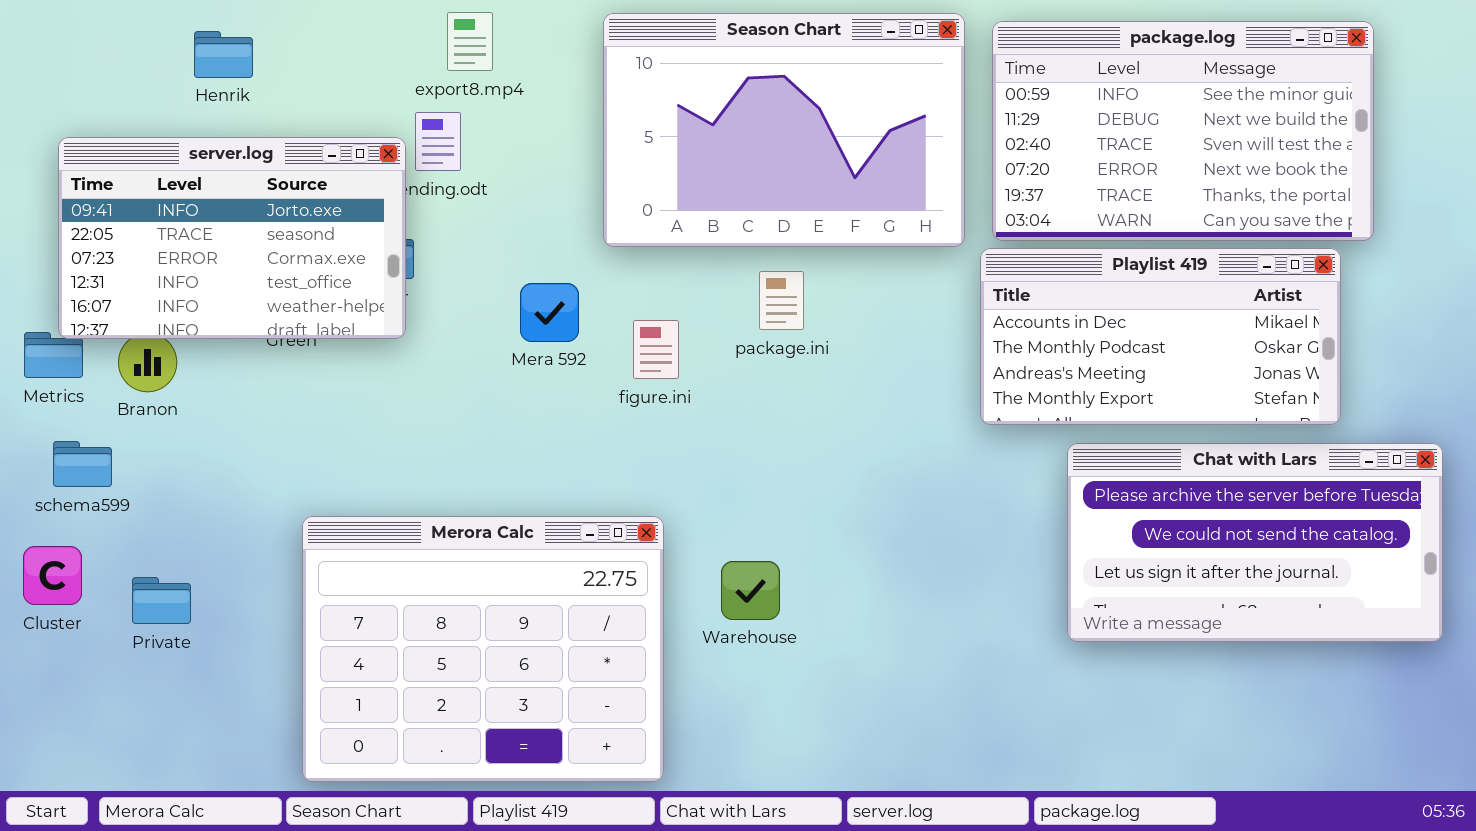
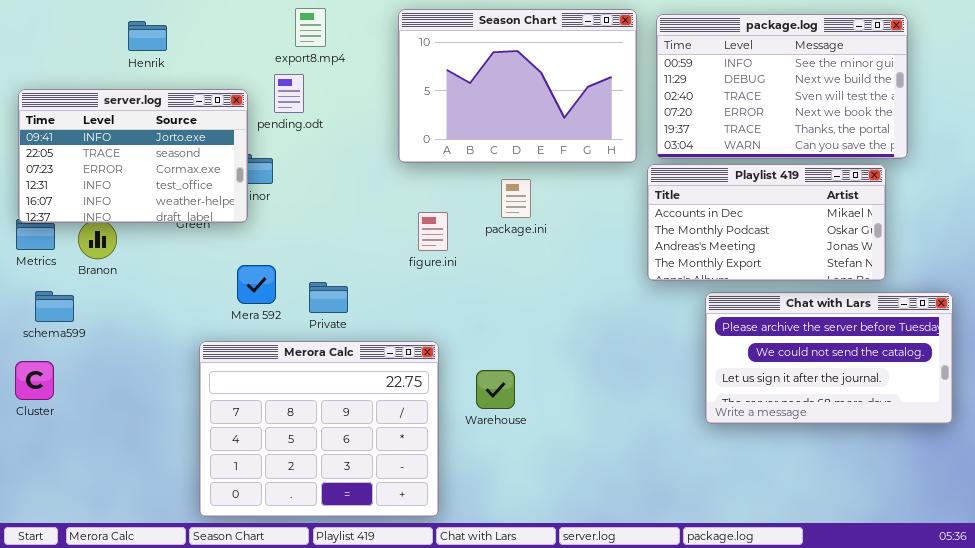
server.log: [58,137,406,339] -> [18,89,248,223], moved
Mera 592: [520,283,579,342] -> [237,265,276,304], moved
Private: [132,577,191,624] -> [309,282,348,313], moved

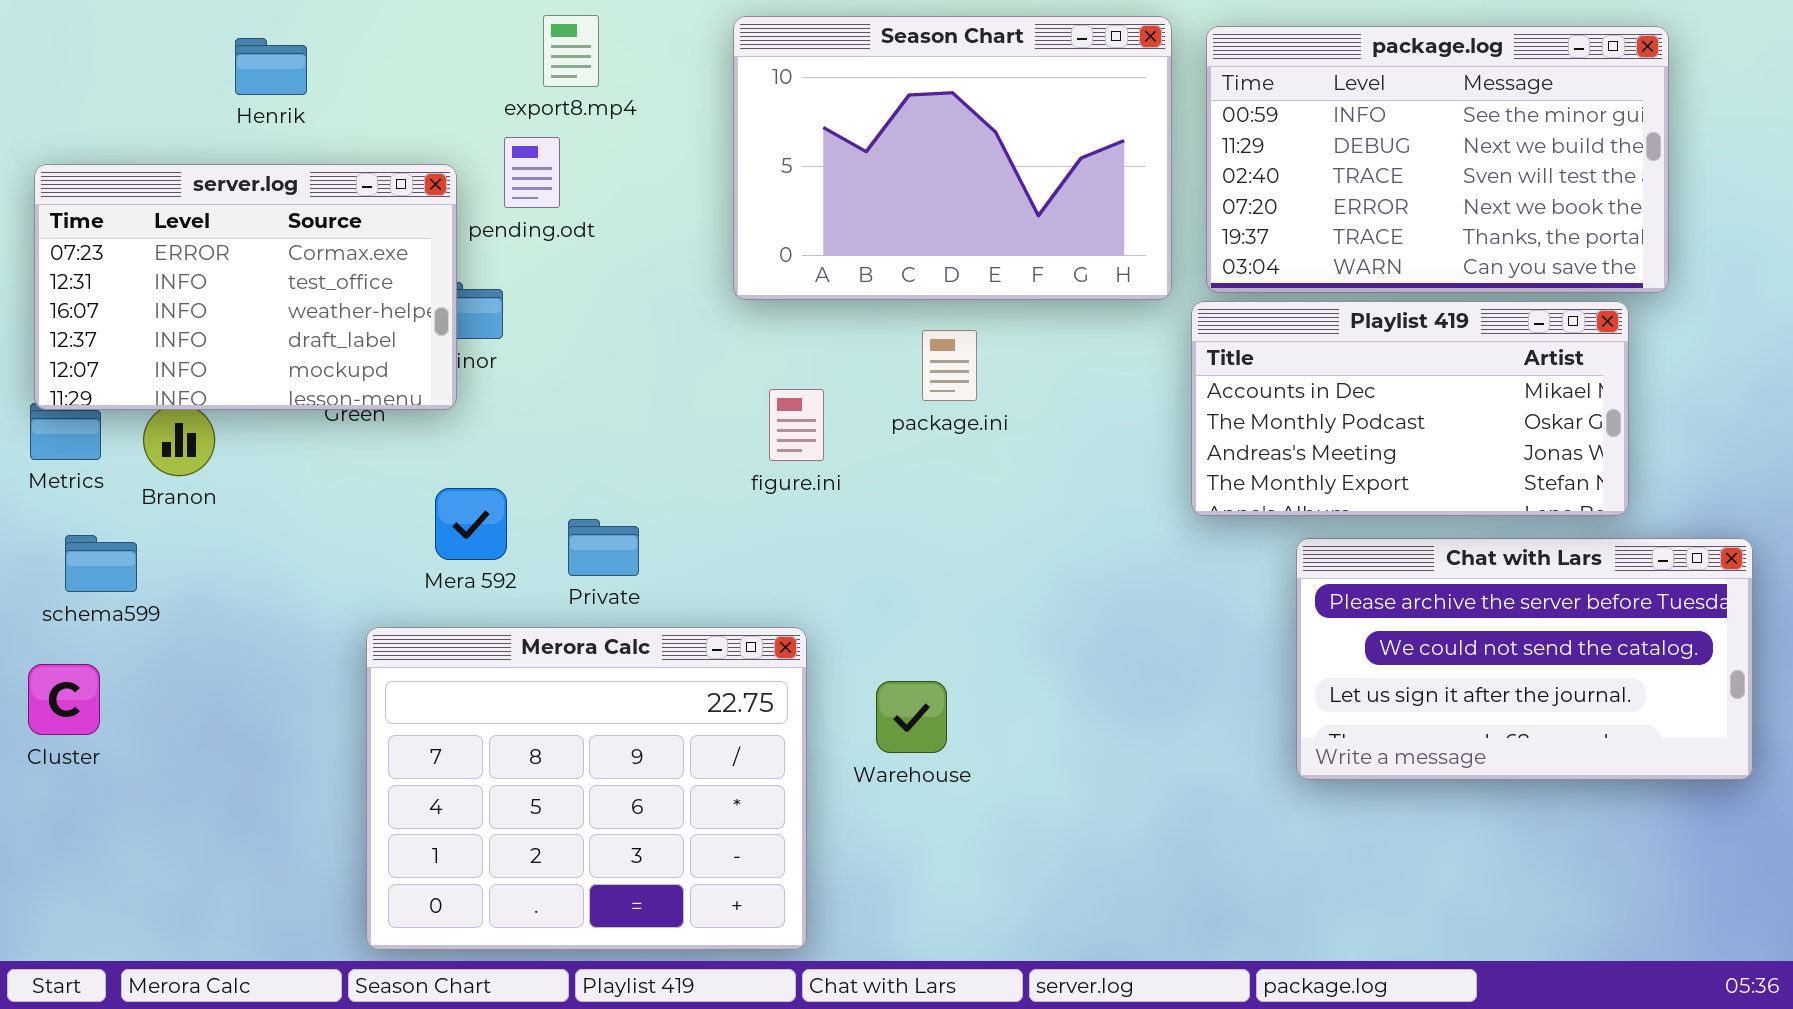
server.log: [18,89,248,223] -> [34,164,457,410], scrolled down 2 rows

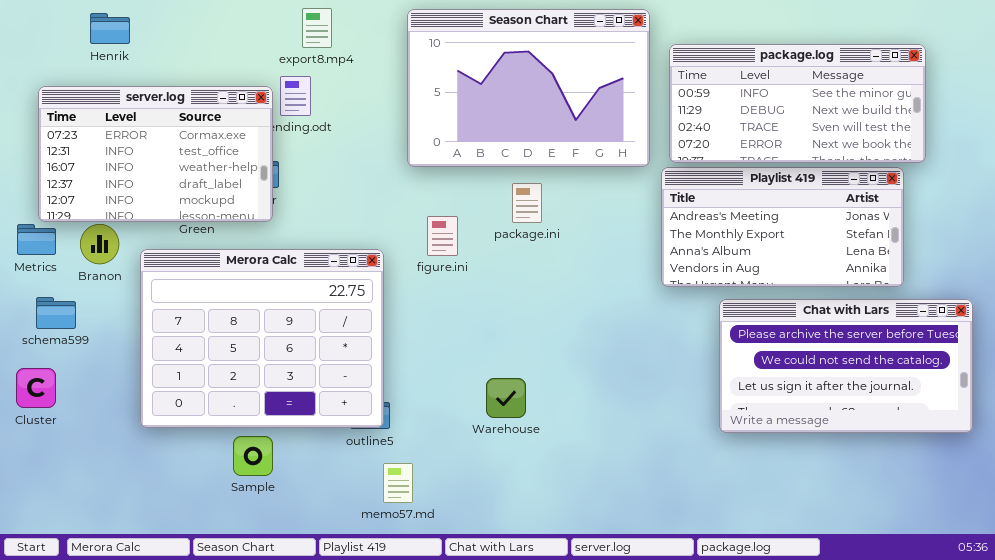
package.log: [1206,26,1669,293] -> [669,44,926,163], resized
Henrik: [235,38,307,95] -> [90,13,130,44], moved
server.log: [34,164,457,410] -> [38,86,273,222], moved
Playlist 419: [1191,301,1629,516] -> [661,167,904,287], scrolled down 2 rows
Merora Calc: [366,627,807,950] -> [140,249,384,428], moved

